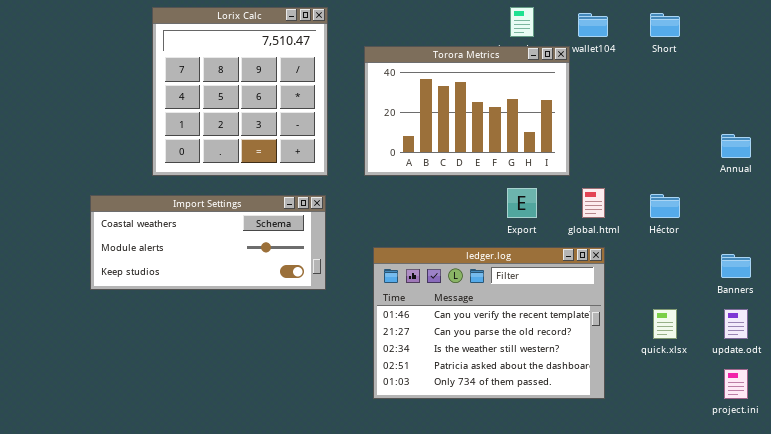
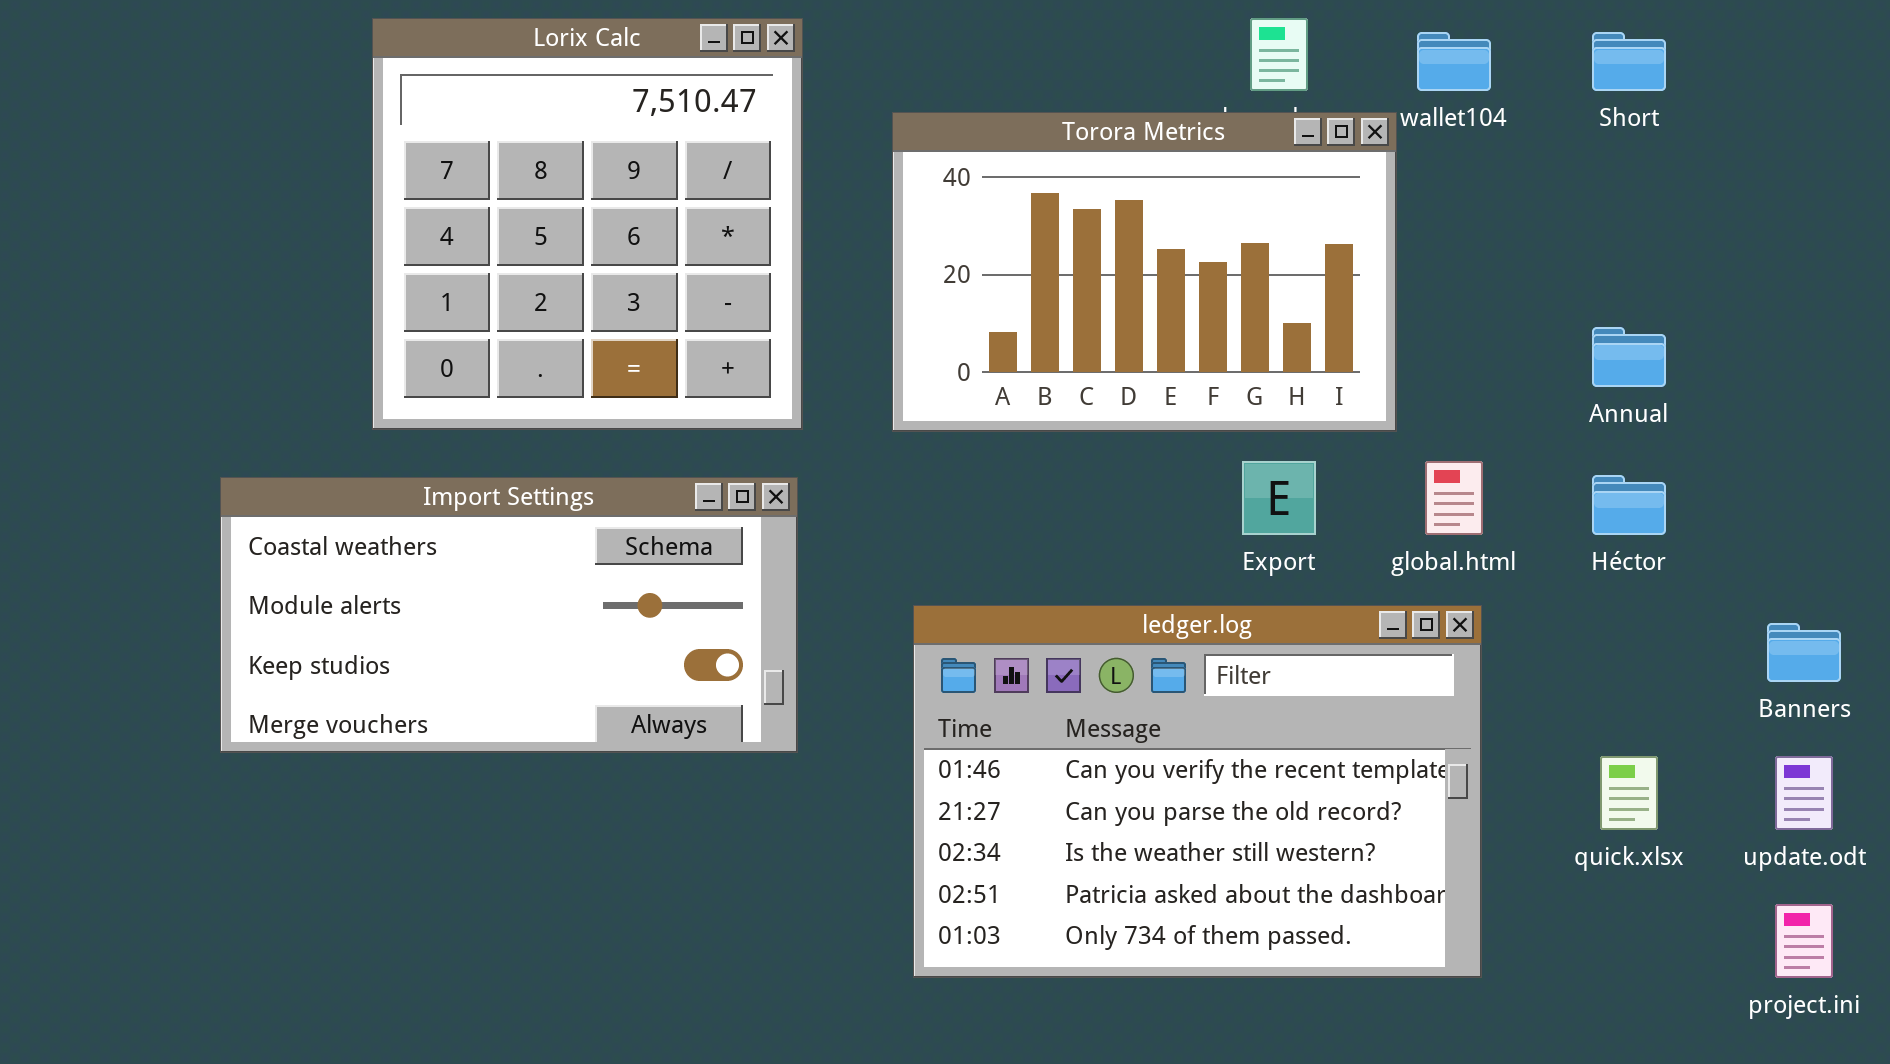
Annual: [721,134,751,158] -> [1592,327,1666,387], moved
Import Settings: [90,195,326,290] -> [220,477,798,753], resized

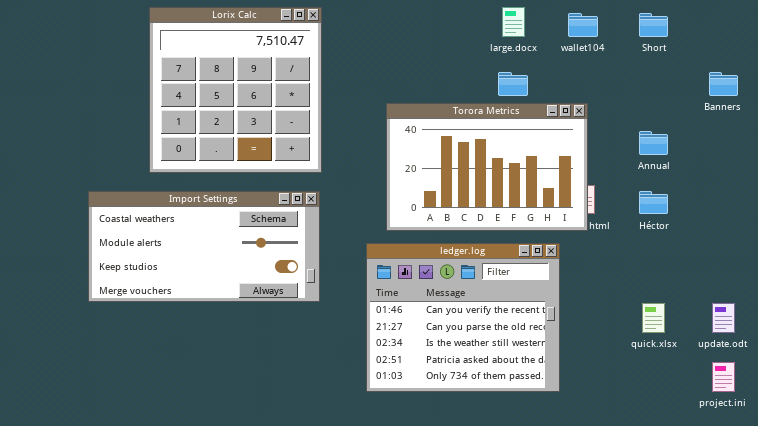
Torora Metrics: [892,112,1397,432] -> [386,103,588,231], moved
ledger.log: [913,605,1482,978] -> [366,243,560,392], resized
Banners: [1767,623,1841,682] -> [709,72,738,96], moved

